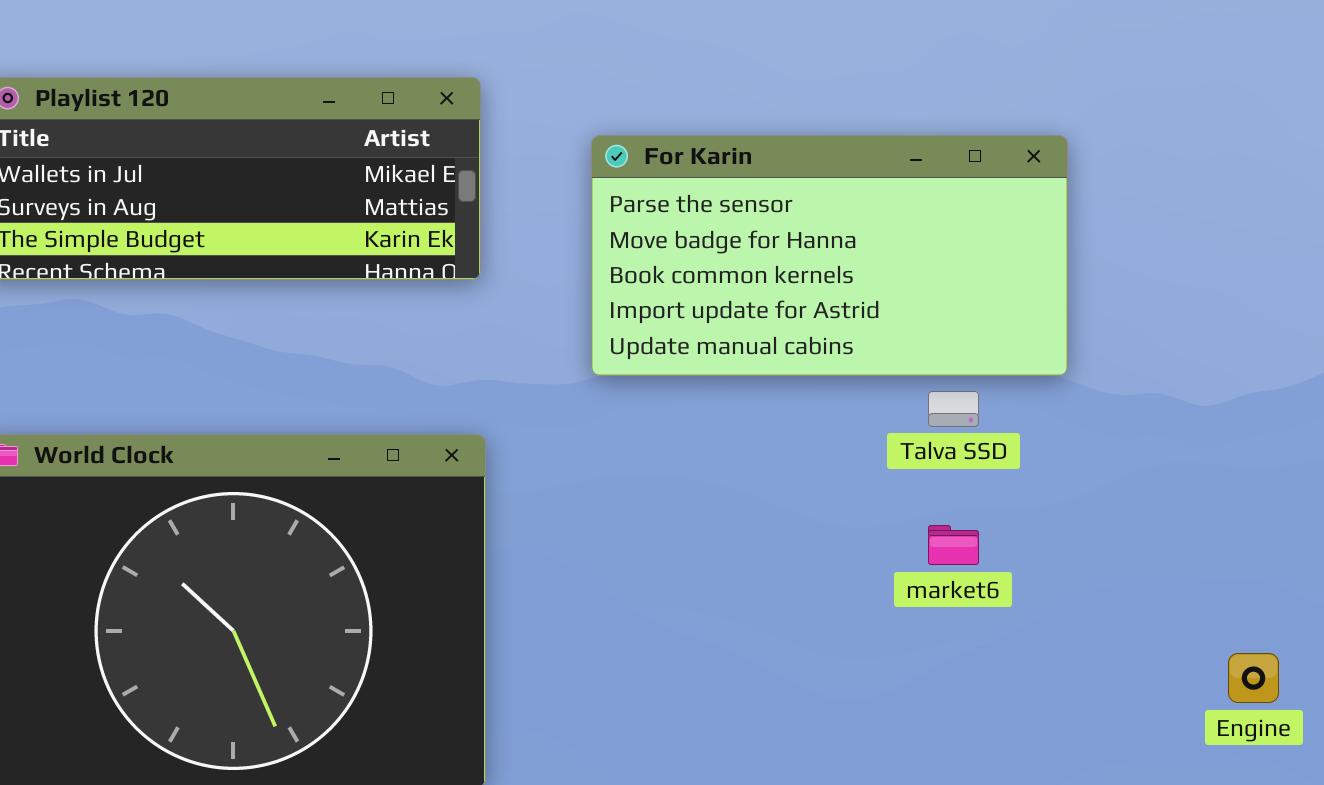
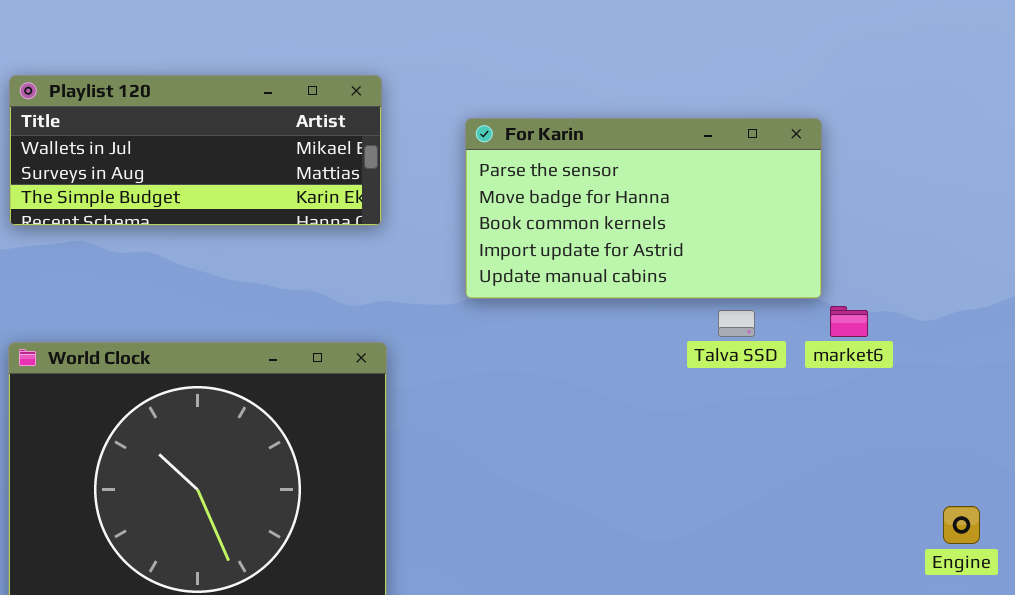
market6: [928,525,979,565] -> [830,306,868,337], moved

